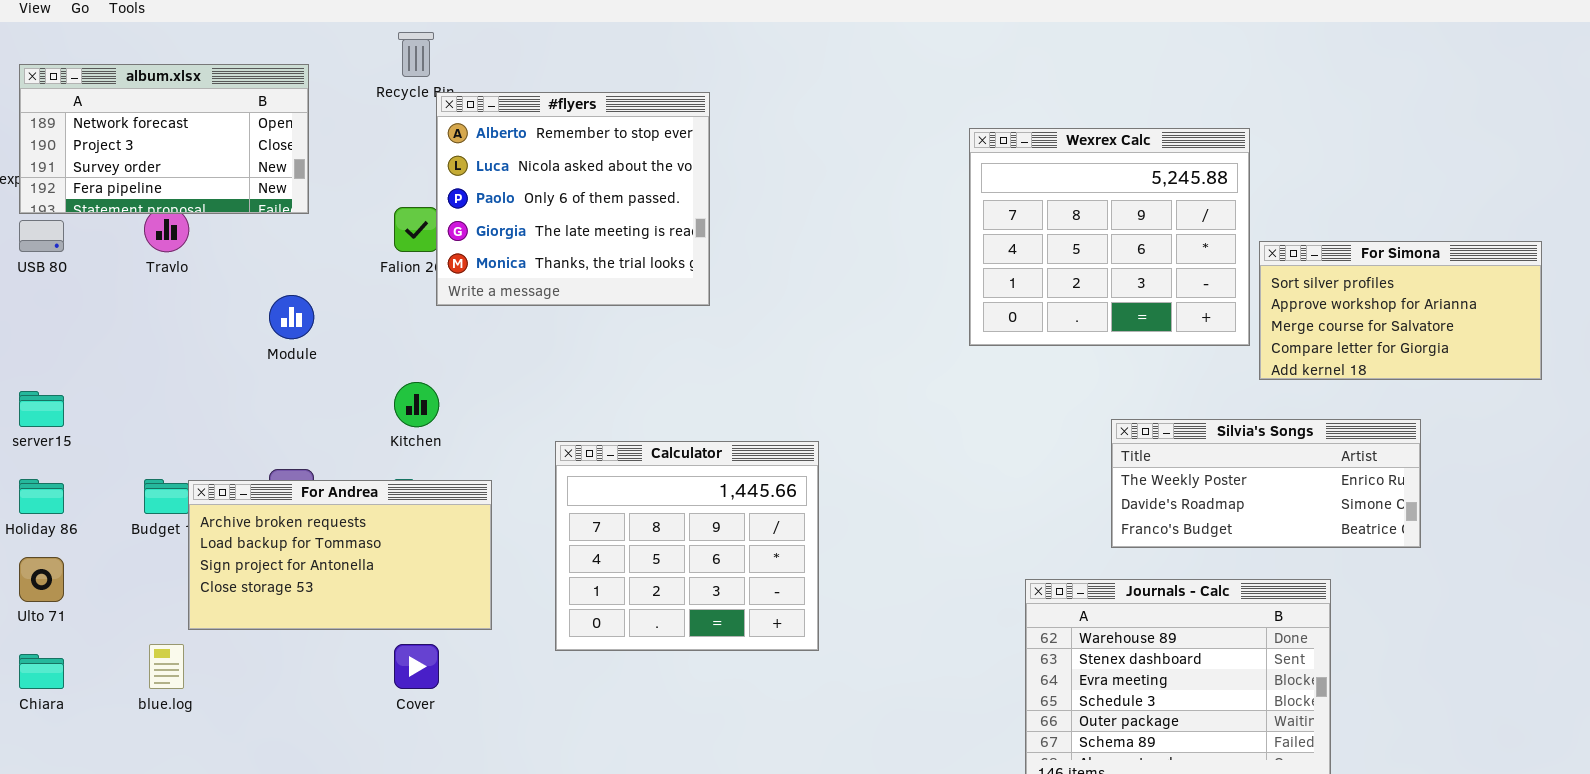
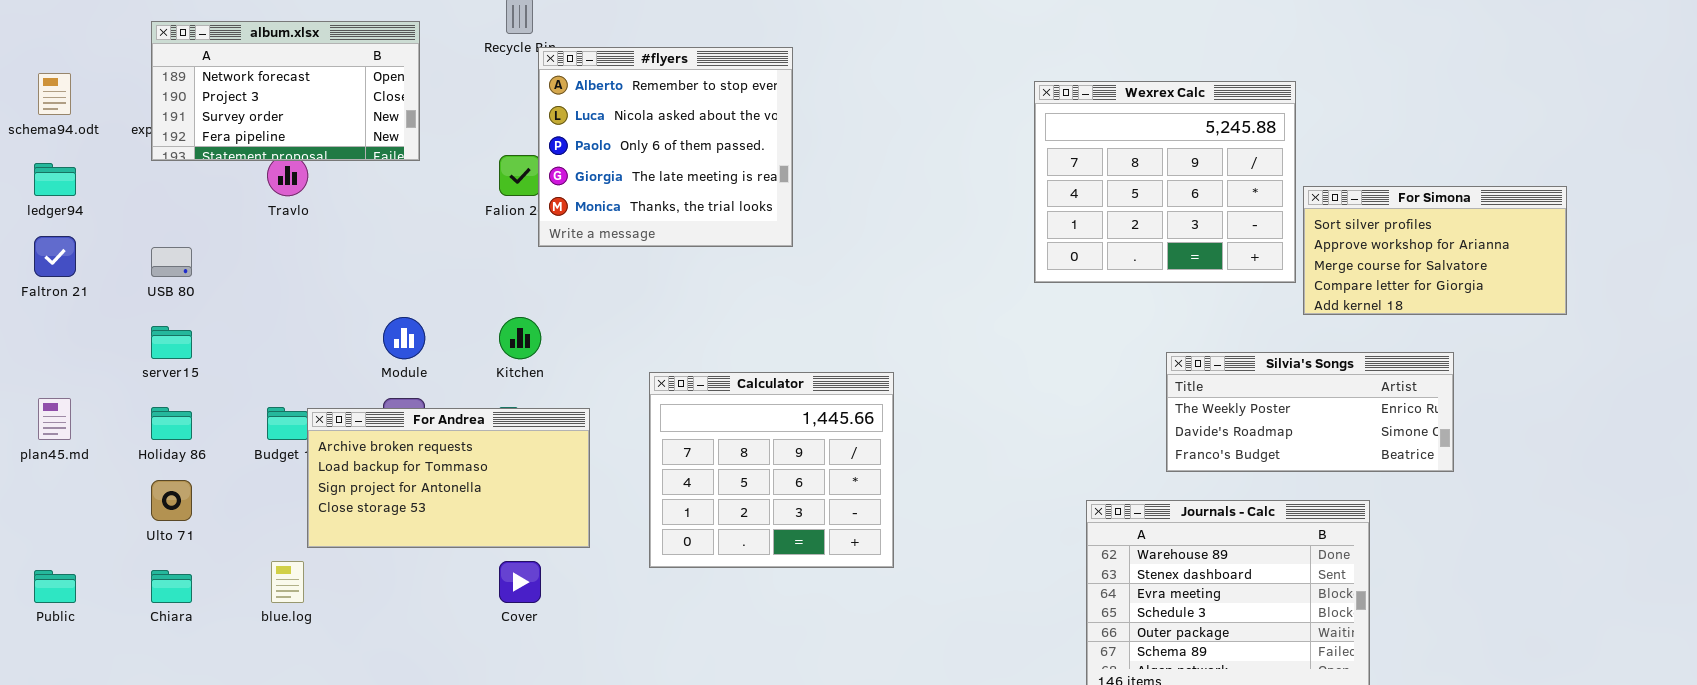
USB 80: [19,220,64,252] -> [151,247,192,277], moved
Module: [269,295,314,339] -> [383,317,425,359], moved

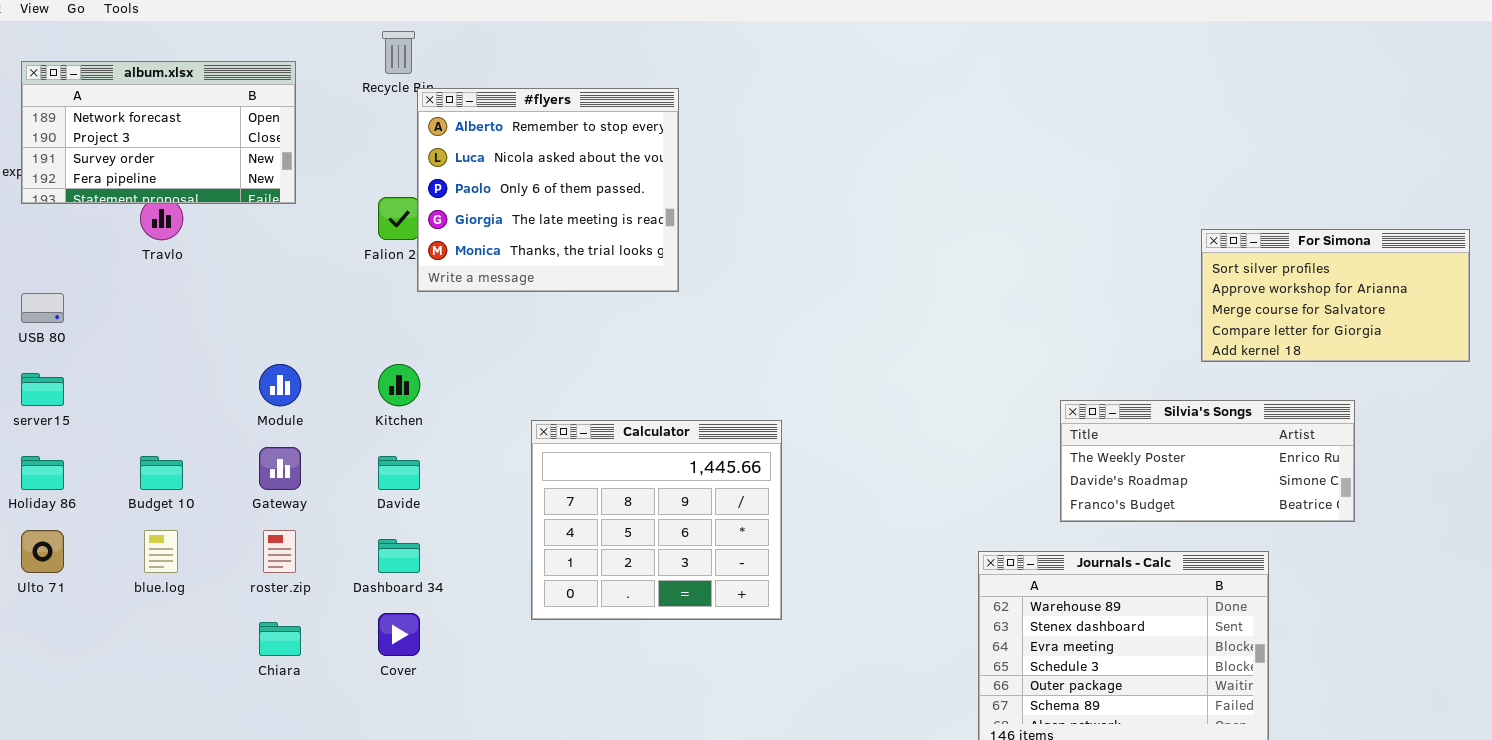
Wexrex Calc: [1034,81,1296,283] -> none, closed
For Andrea: [307,408,590,548] -> none, closed
blue.log: [271,561,304,603] -> [144,530,178,573], moved
Chiara: [151,570,192,603] -> [259,622,301,656], moved

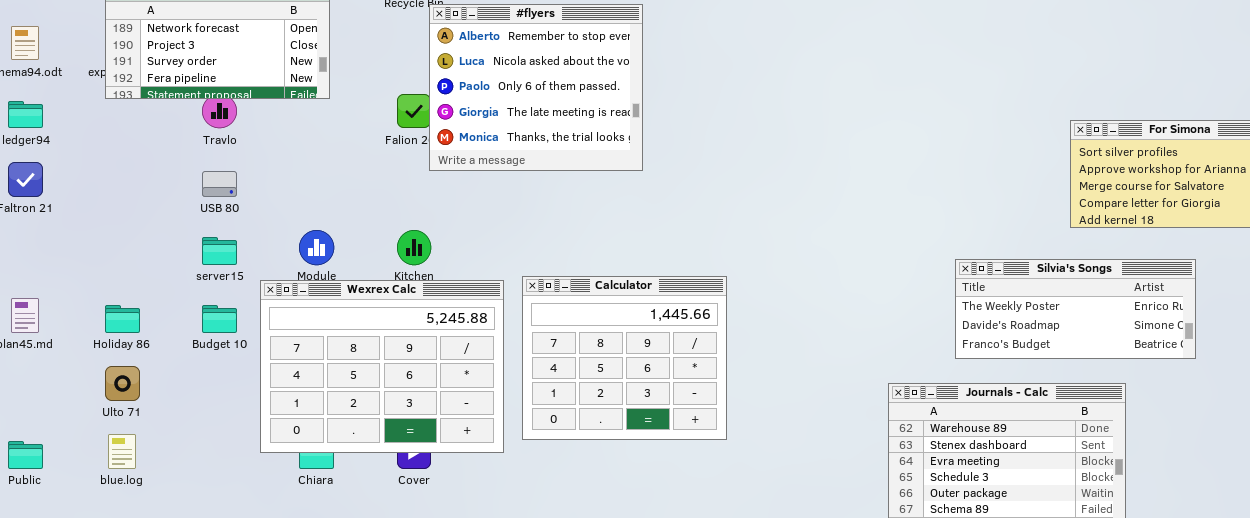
USB 80: [21,293,64,323] -> [202,171,237,197], moved
server15: [21,373,64,406] -> [202,237,237,265], moved
Wexrex Calc: none -> [260,280,504,453], opened
blue.log: [144,530,178,573] -> [108,434,136,469], moved

